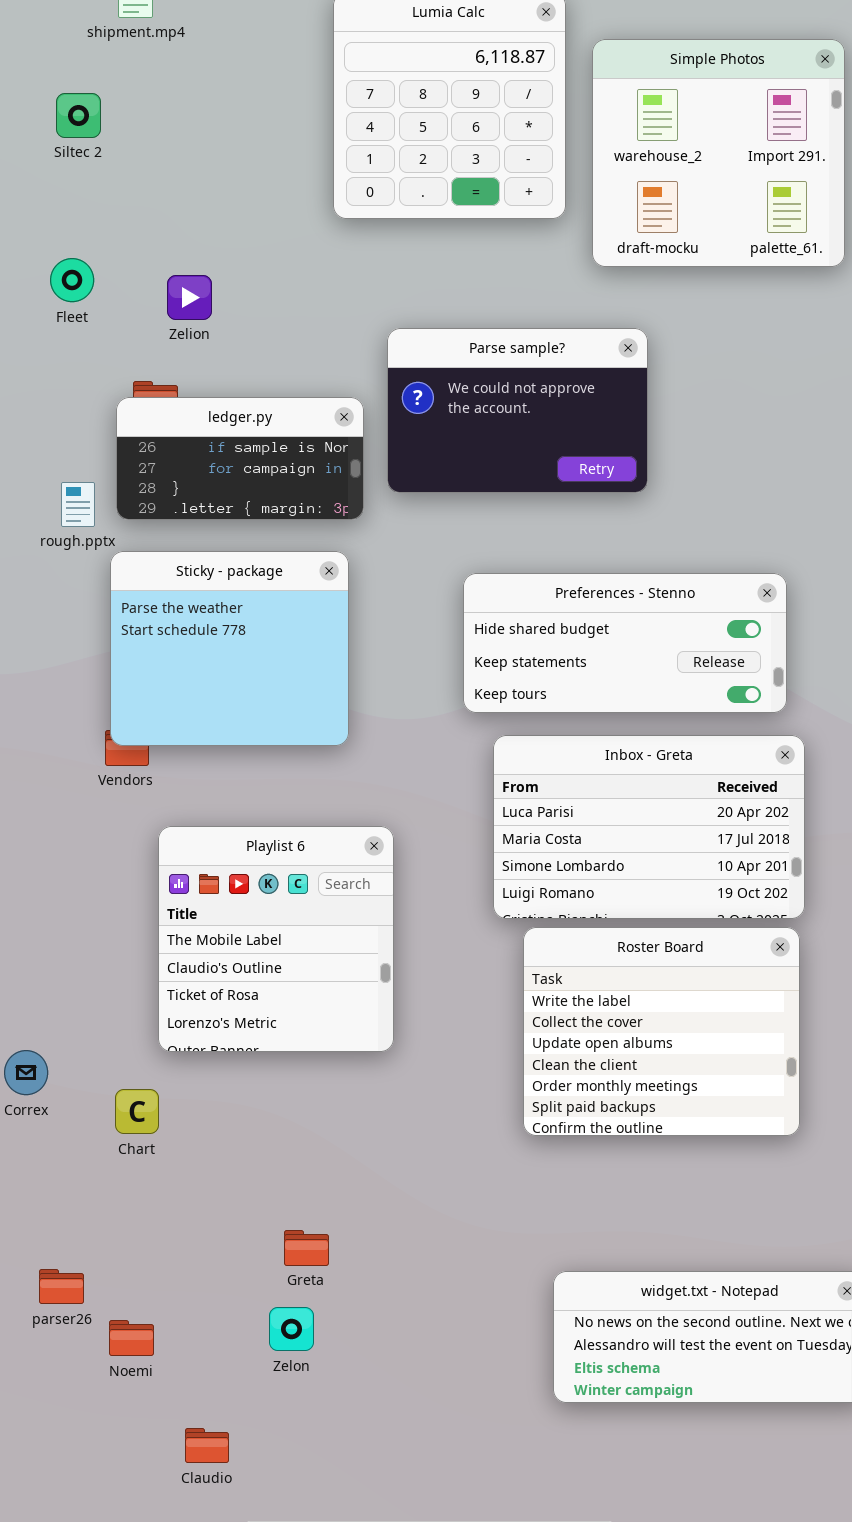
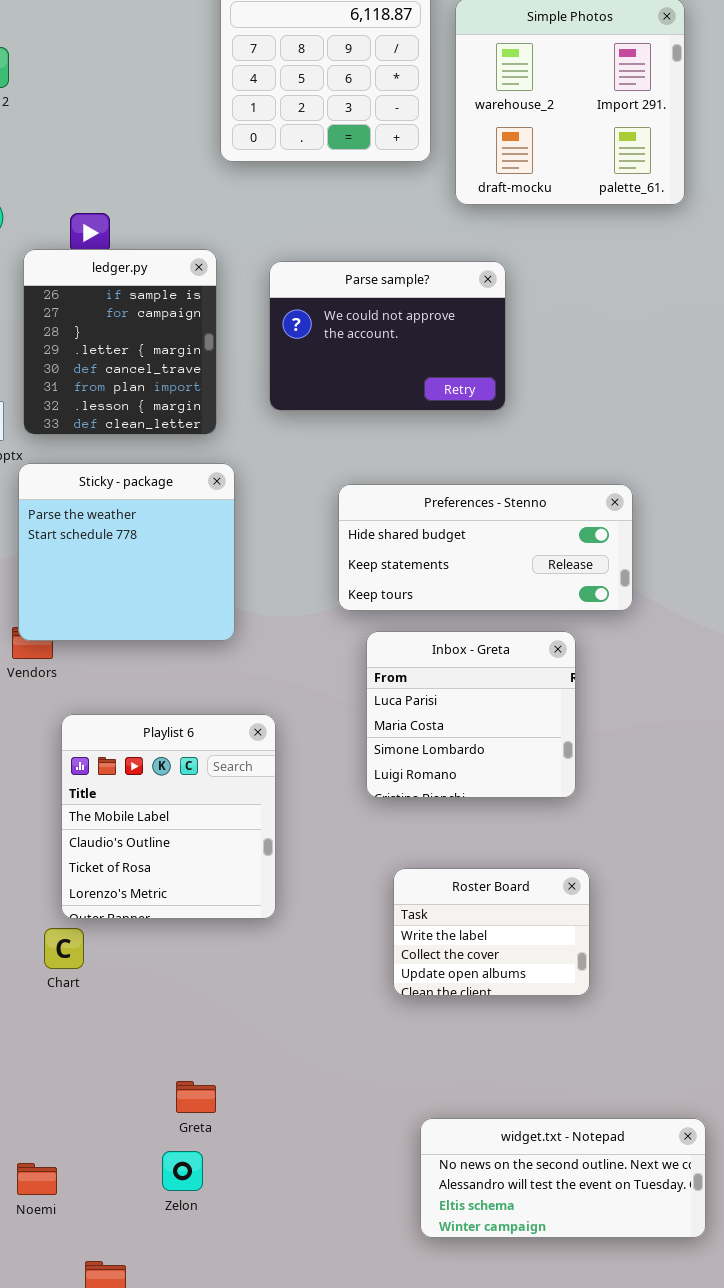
ledger.py: [116,397,364,520] -> [23,249,217,435], resized
Inbox - Greta: [493,735,805,919] -> [366,631,576,798], resized
Roster Board: [523,927,800,1136] -> [393,868,590,996], resized
Chart: [115,1089,159,1134] -> [44,928,84,969], moved

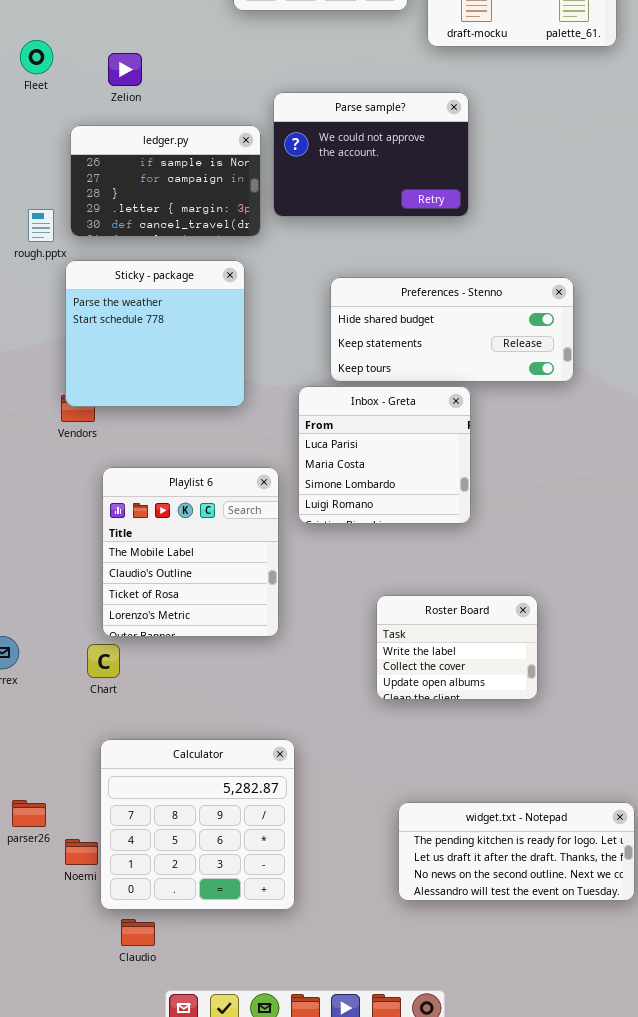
ledger.py: [23,249,217,435] -> [70,125,261,237], resized
Inbox - Greta: [366,631,576,798] -> [298,386,471,524], moved
Calculator: none -> [100,739,295,910], opened
widget.txt - Notepad: [420,1118,706,1238] -> [398,802,635,901], scrolled up 2 rows

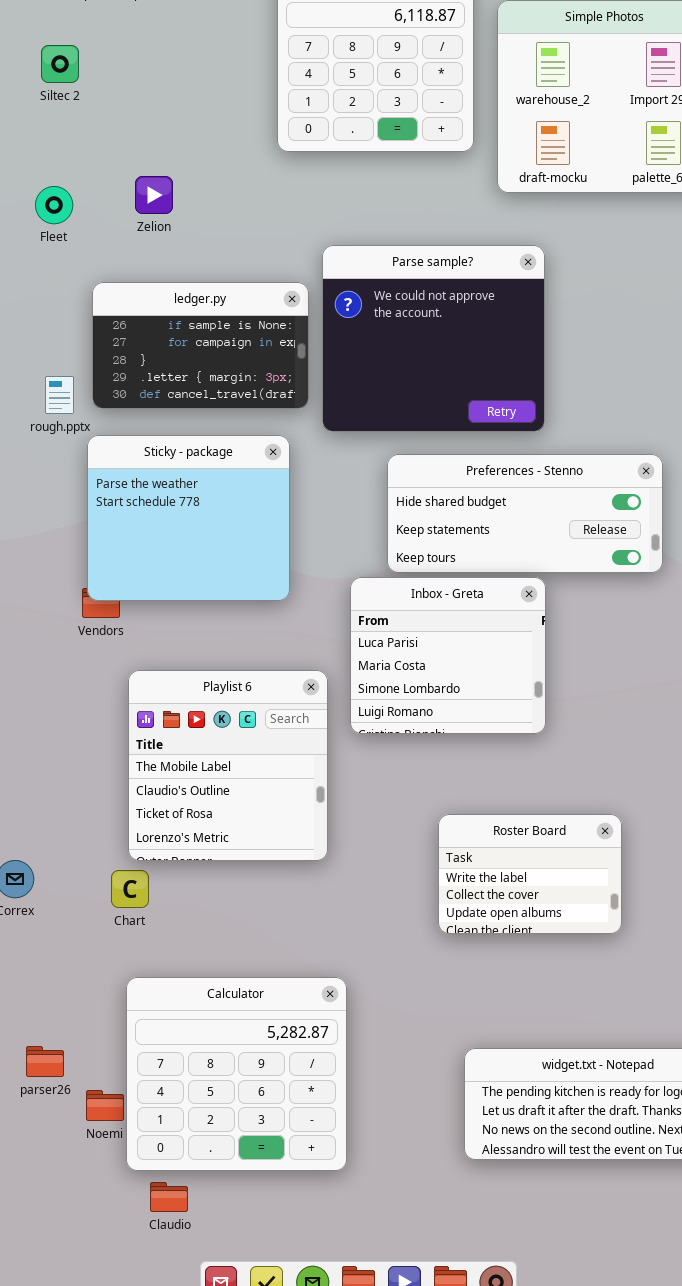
Zelion: [108,53,142,86] -> [135,176,173,214], moved
Parse sample?: [273,92,469,217] -> [322,245,545,432], resized

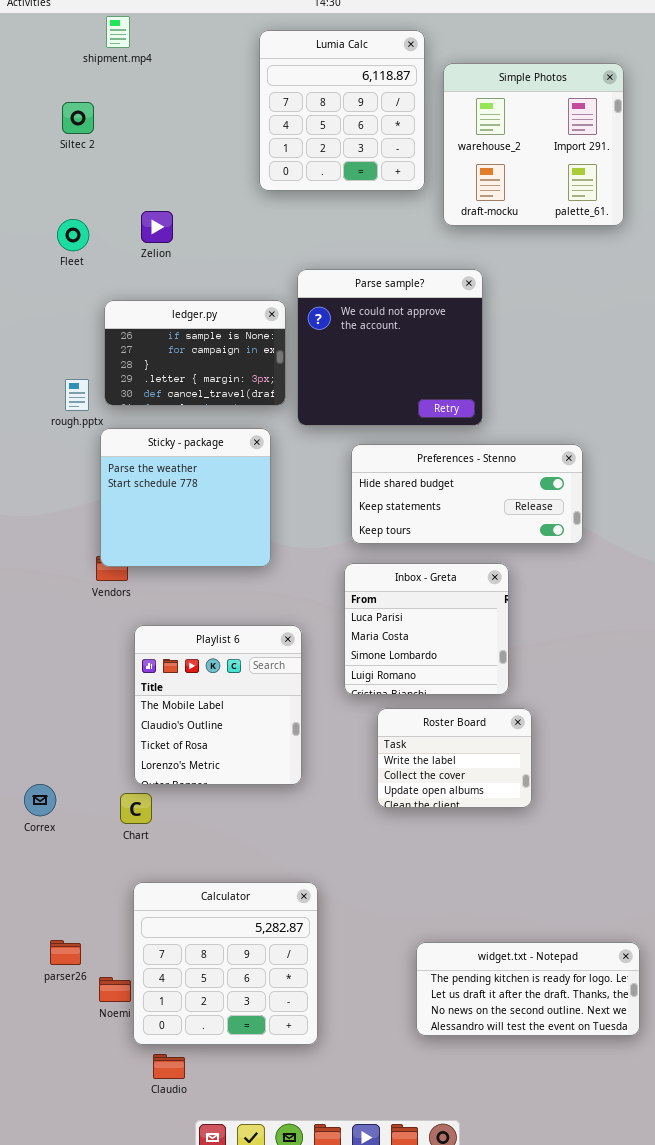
Inbox - Greta: [350,577,546,734] -> [344,563,509,695], moved
Roster Board: [438,814,622,934] -> [377,708,532,808], moved

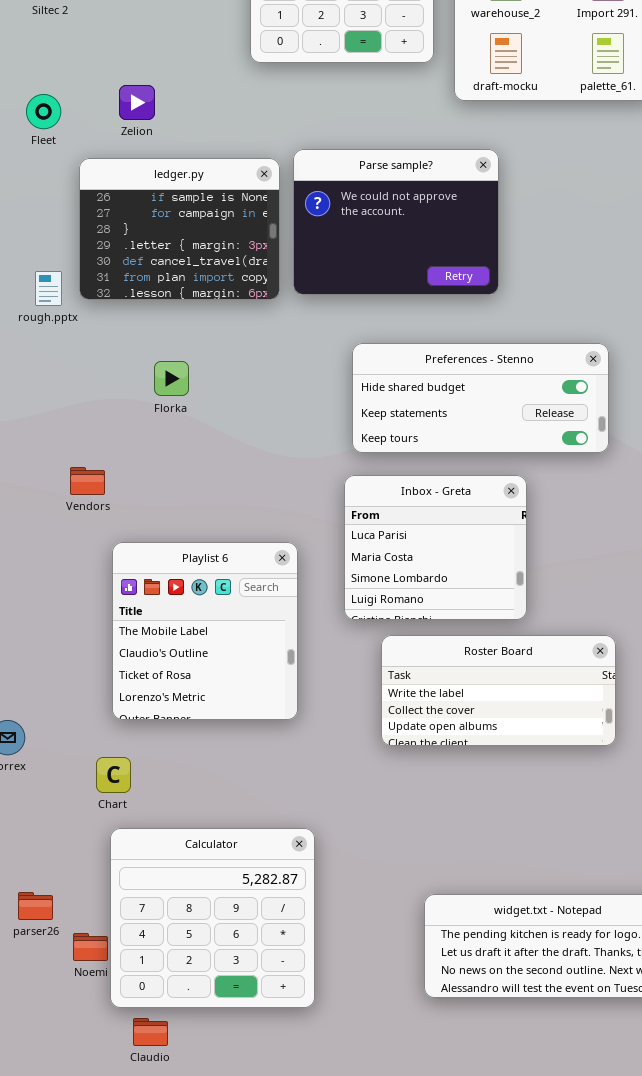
Parse sample?: [297,269,483,426] -> [293,149,499,295], resized
ledger.py: [104,300,286,406] -> [79,158,280,300], resized
Sticky - package: [100,428,271,567] -> none, closed
Roster Board: [377,708,532,808] -> [381,635,616,746], resized
Chart: [120,793,152,824] -> [96,757,131,793], moved

